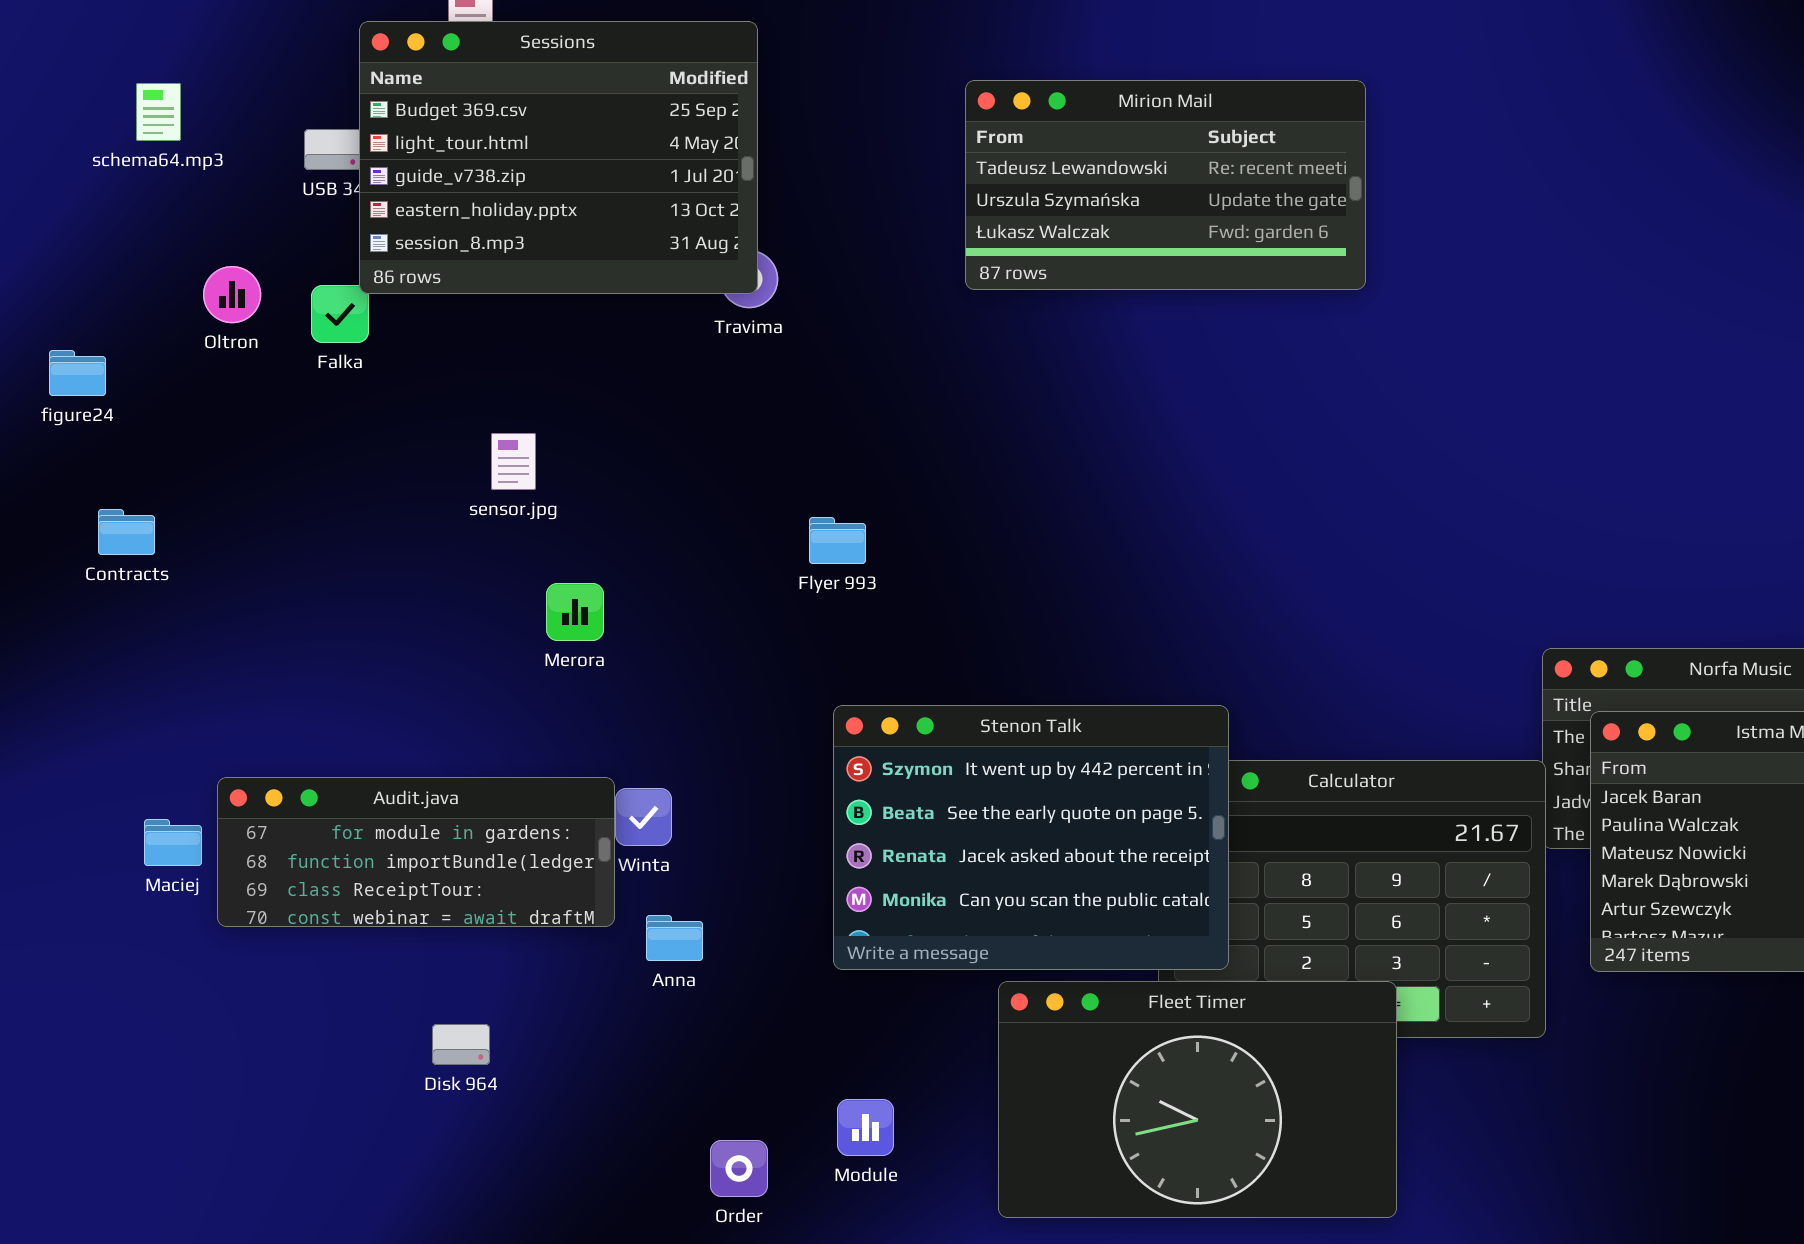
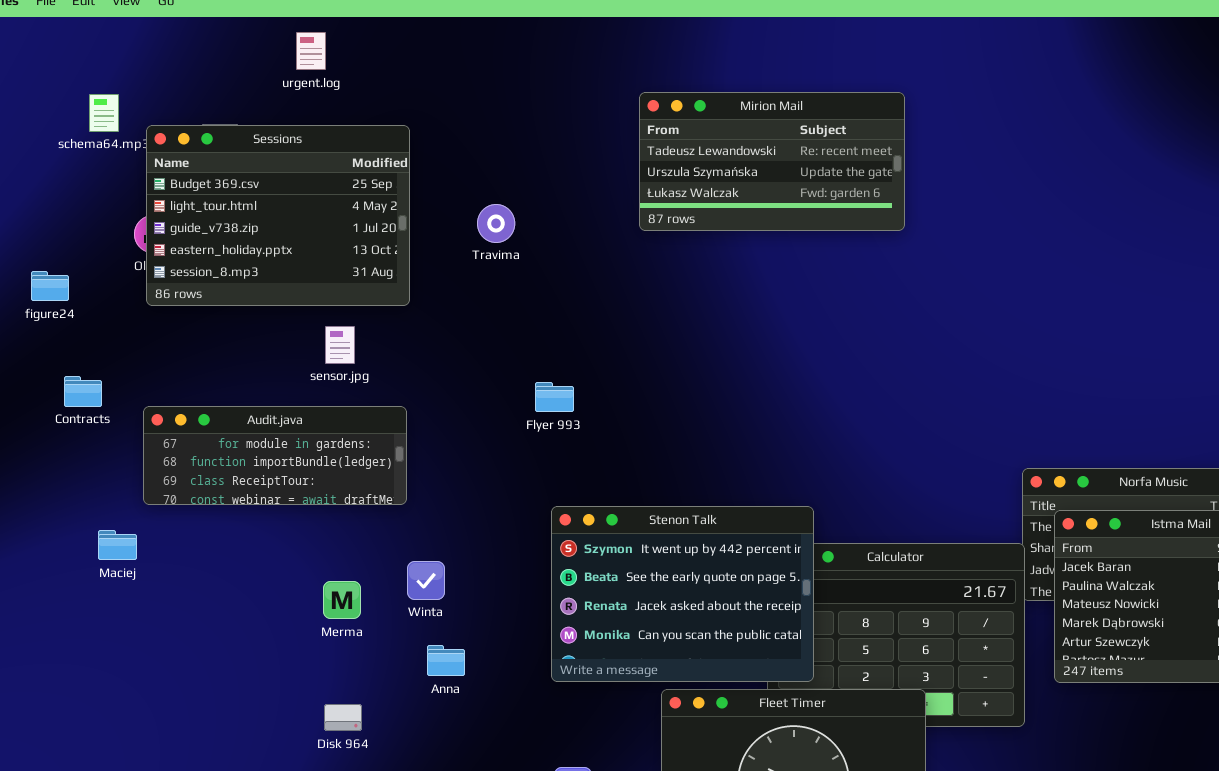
Sessions: [359,21,758,294] -> [146,125,410,306], moved
Audit.java: [217,777,615,927] -> [143,406,407,505], moved
Maciej: [144,819,202,866] -> [98,530,137,560], moved
Disk 964: [432,1024,490,1065] -> [324,704,362,731], moved

